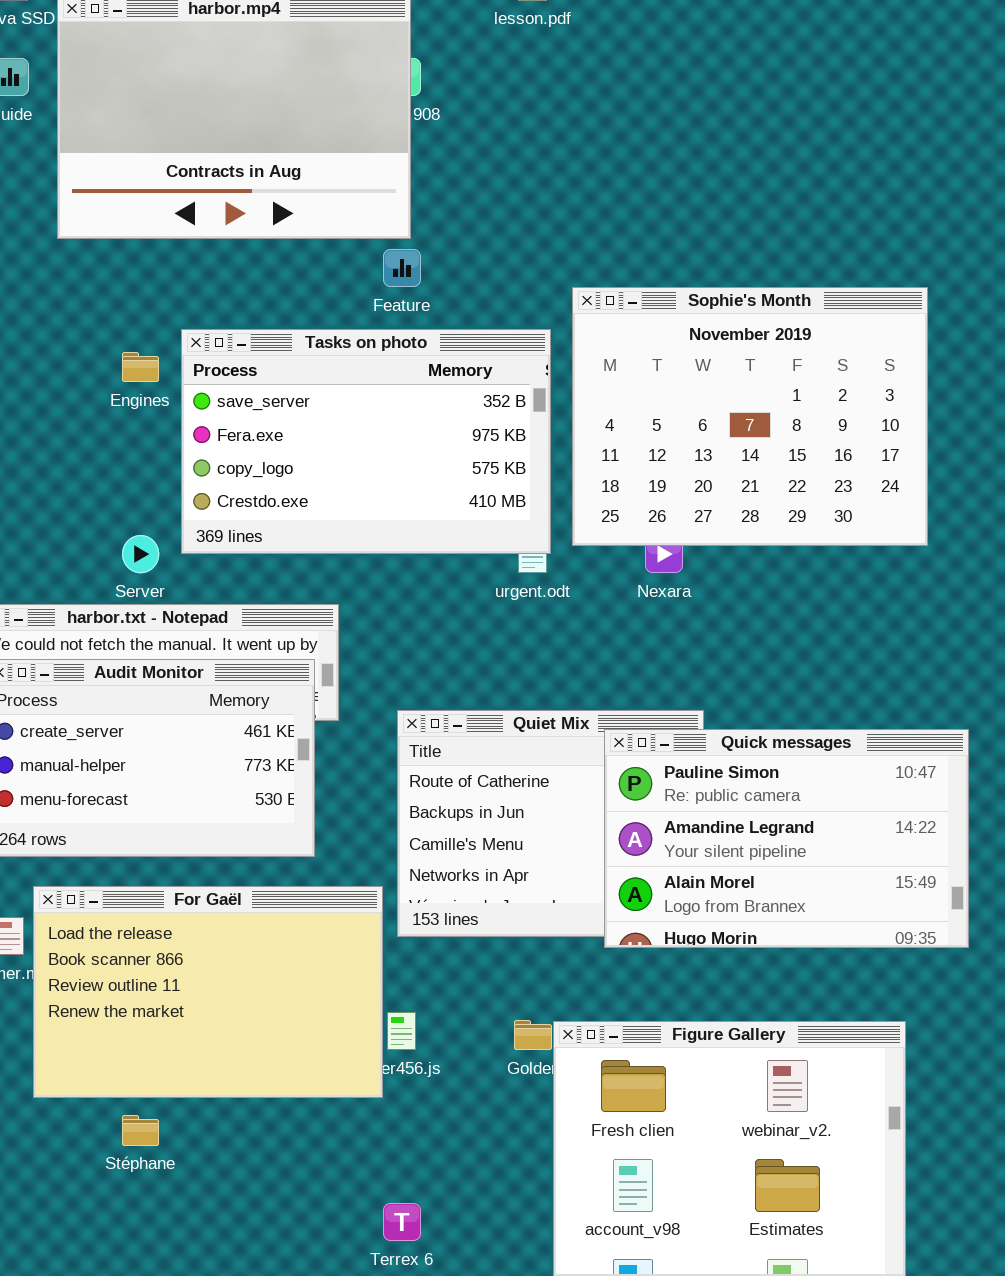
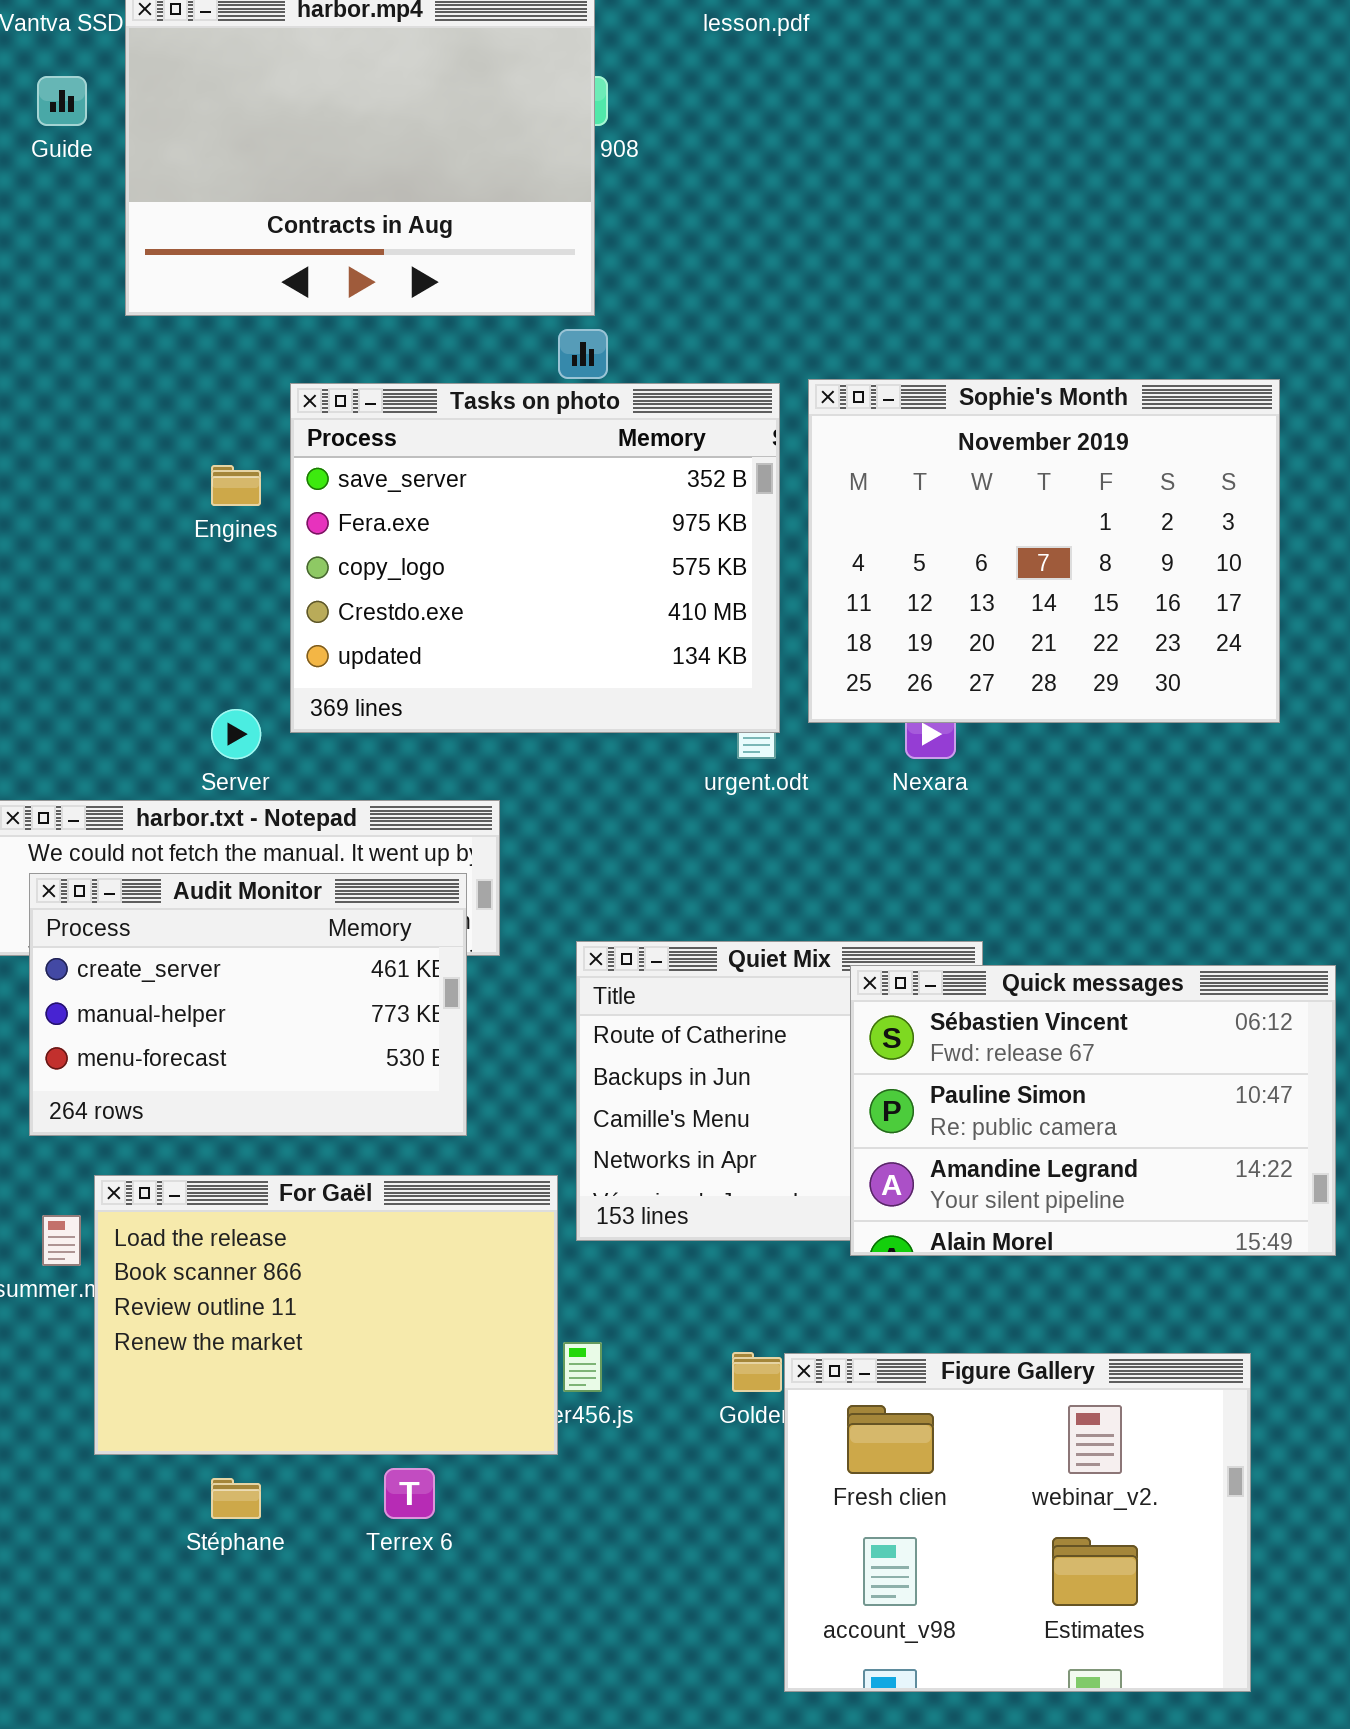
Tasks on photo: [181,329,551,554] -> [290,383,780,733], resized
Quick messages: [604,729,969,948] -> [850,965,1336,1256], scrolled up 1 row
Terrex 6: [383,1203,421,1241] -> [384,1468,435,1519], moved

